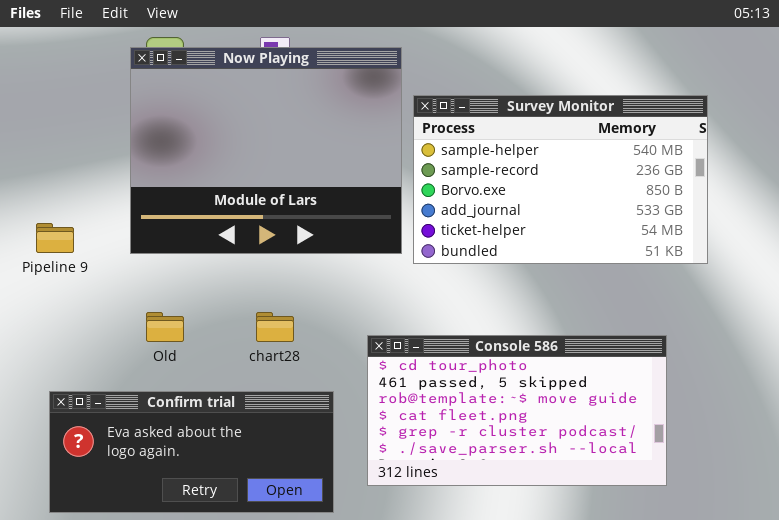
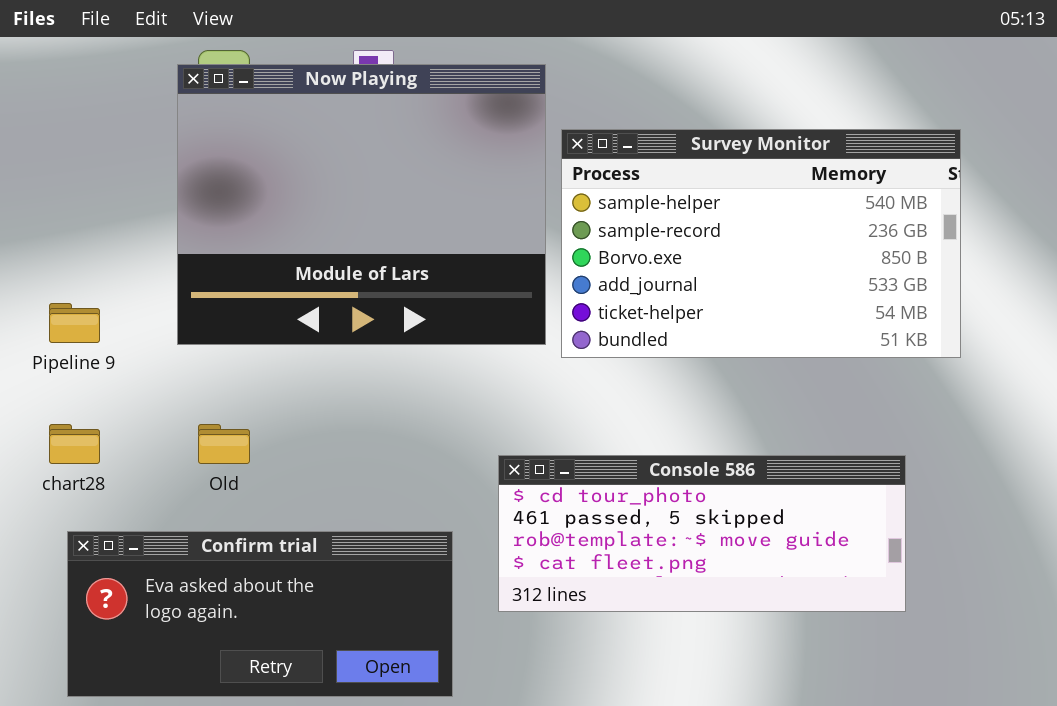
chart28: [256,312,294,342] -> [49,424,100,464], moved
Console 586: [367,335,667,486] -> [498,455,906,612], resized

